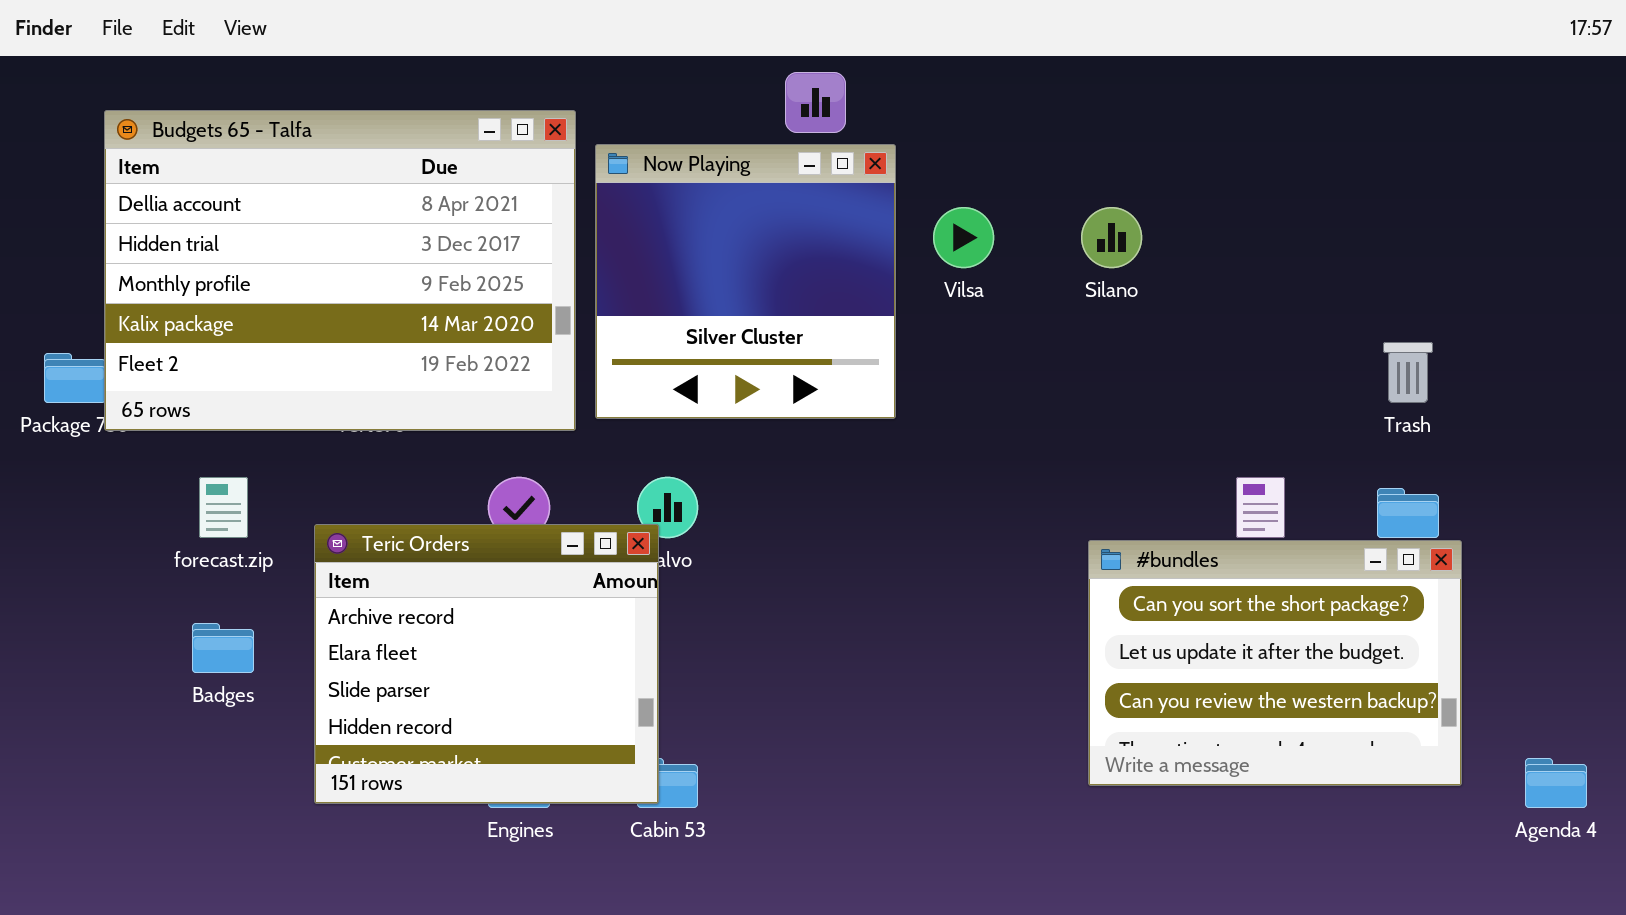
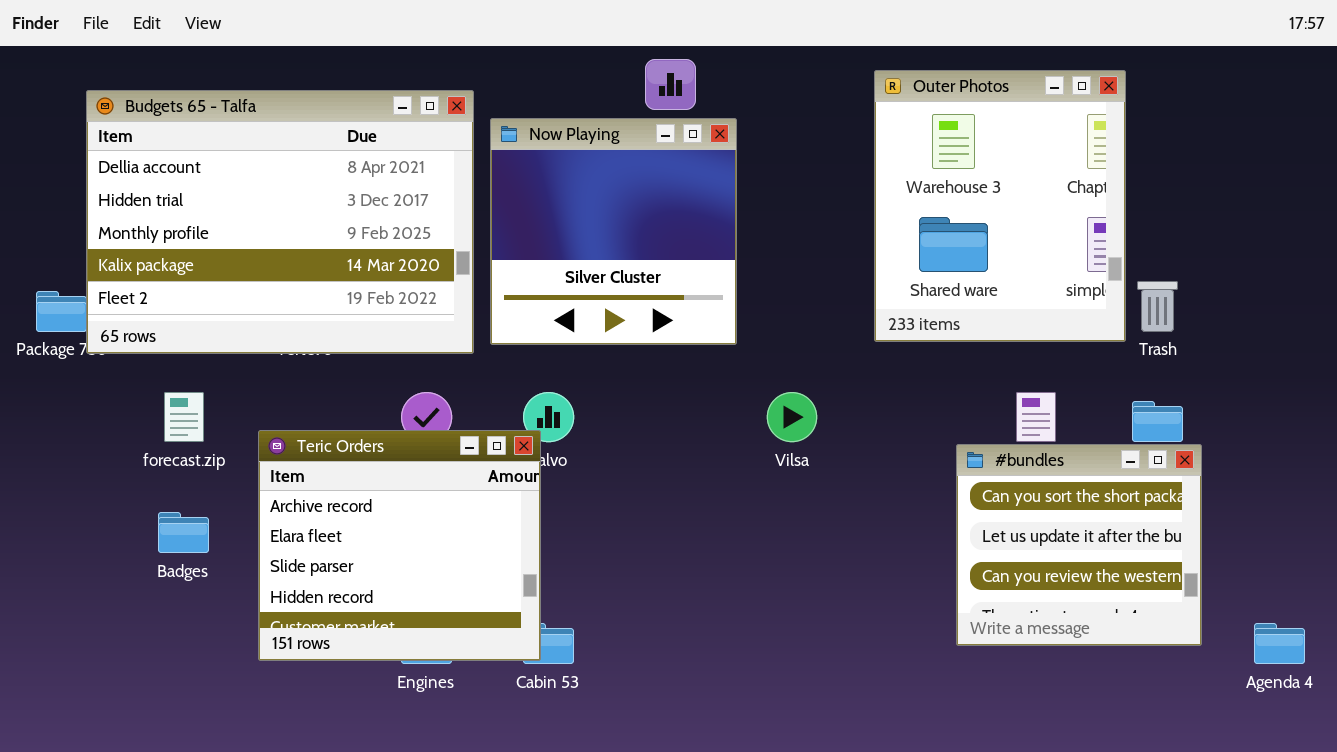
Outer Photos: none -> [874,70,1126,342], opened
Vilsa: [933,207,994,268] -> [767,392,817,442], moved
#bundles: [1088,540,1462,786] -> [956,444,1202,646], resized

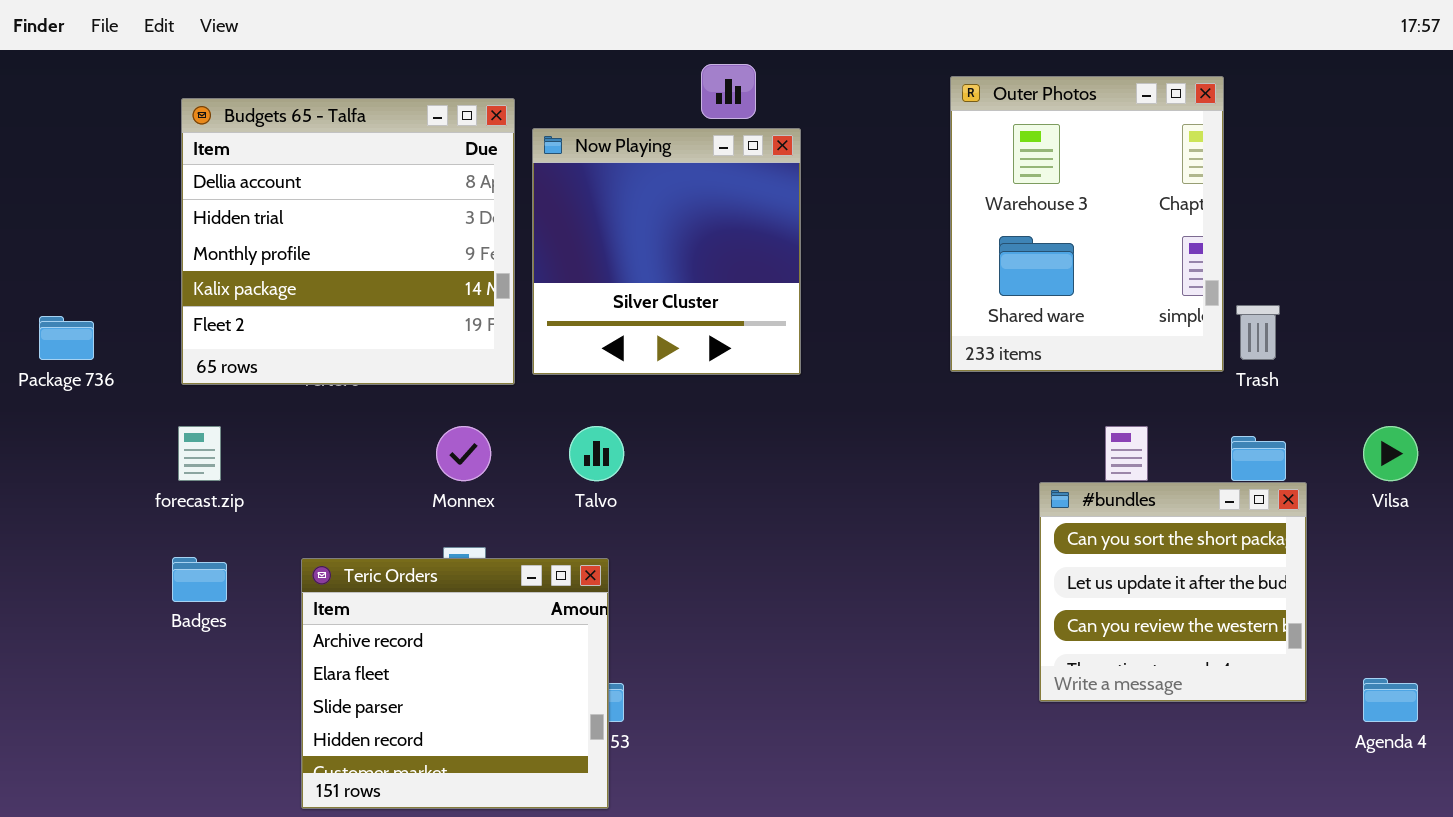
Budgets 65 - Talfa: [86,90,474,354] -> [181,98,515,385], resized
Vilsa: [767,392,817,442] -> [1363,426,1418,481], moved
Teric Orders: [258,430,541,661] -> [301,558,609,809], moved

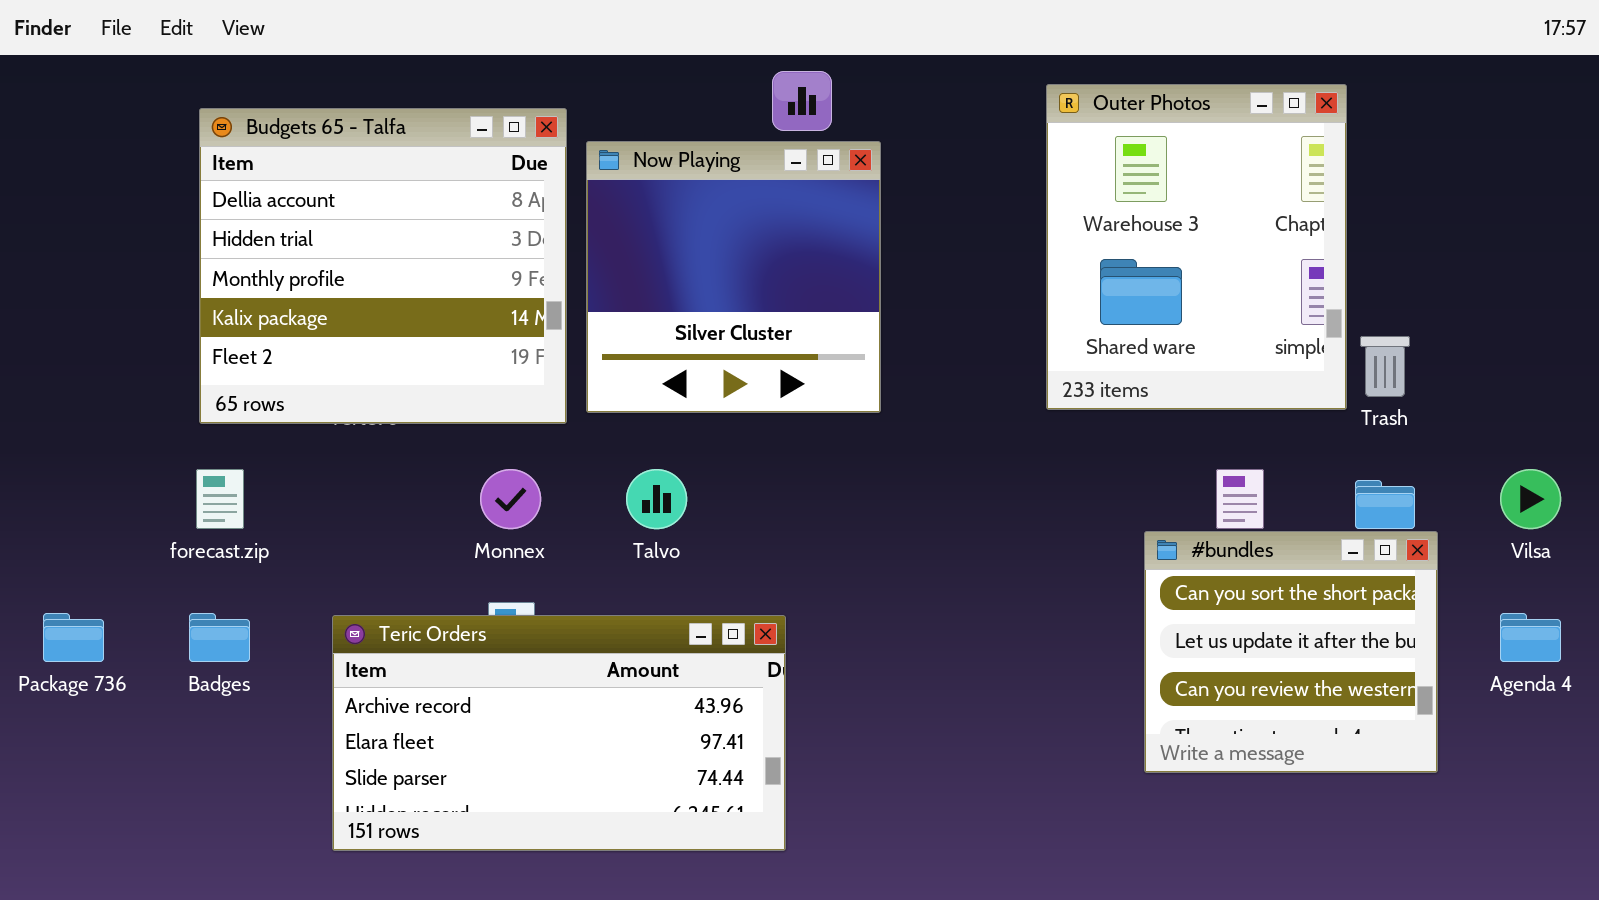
Package 736: [39,316,94,360] -> [43,613,104,662], moved
Teric Orders: [301,558,609,809] -> [332,615,786,851], resized
Agenda 4: [1363,678,1418,722] -> [1500,613,1561,662], moved

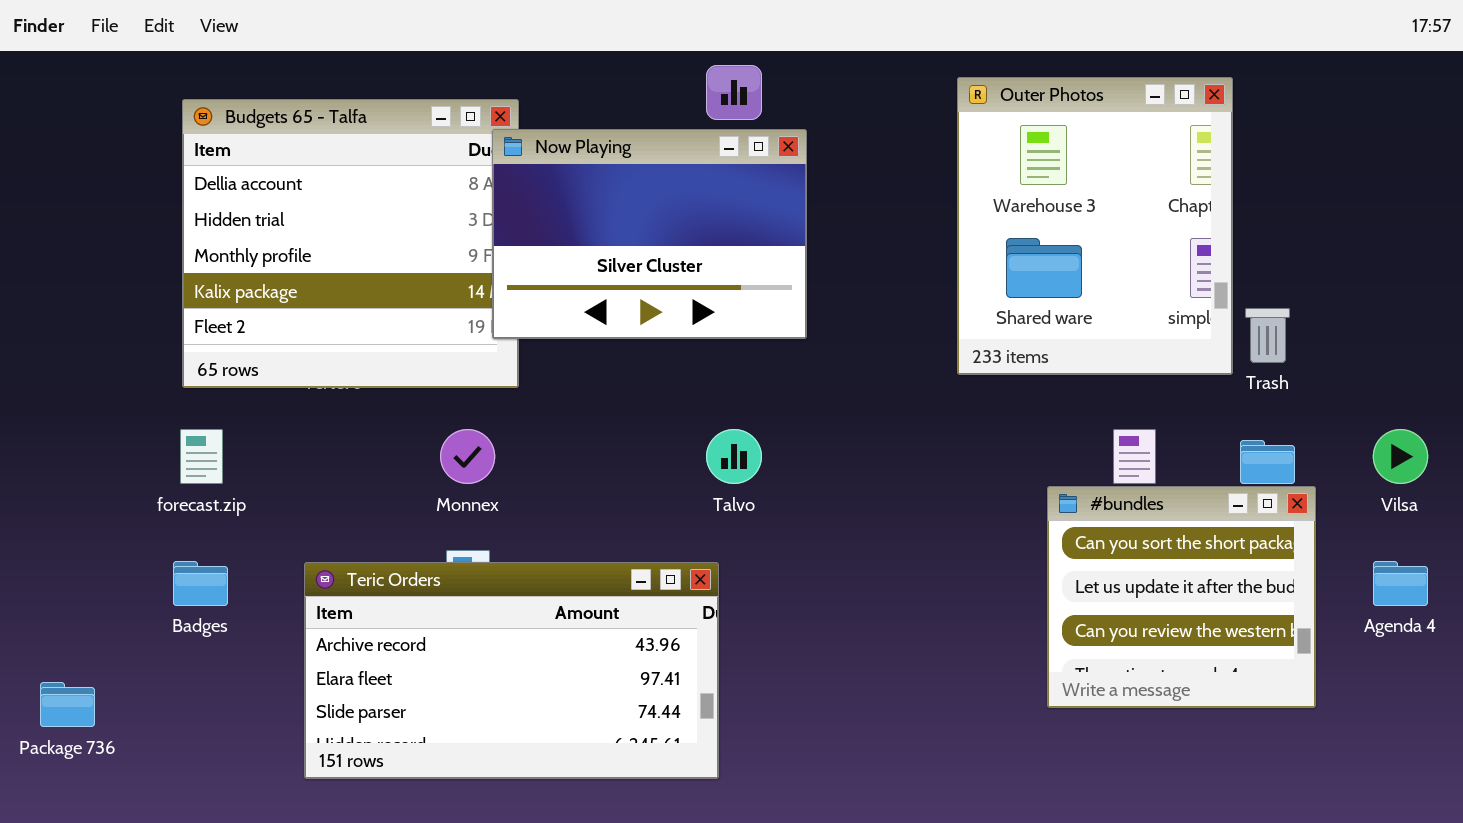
Now Playing: [586,141,881,413] -> [492,129,807,339], resized
Talvo: [626,469,687,529] -> [706,429,762,484], moved
Package 736: [43,613,104,662] -> [40,682,95,727], moved

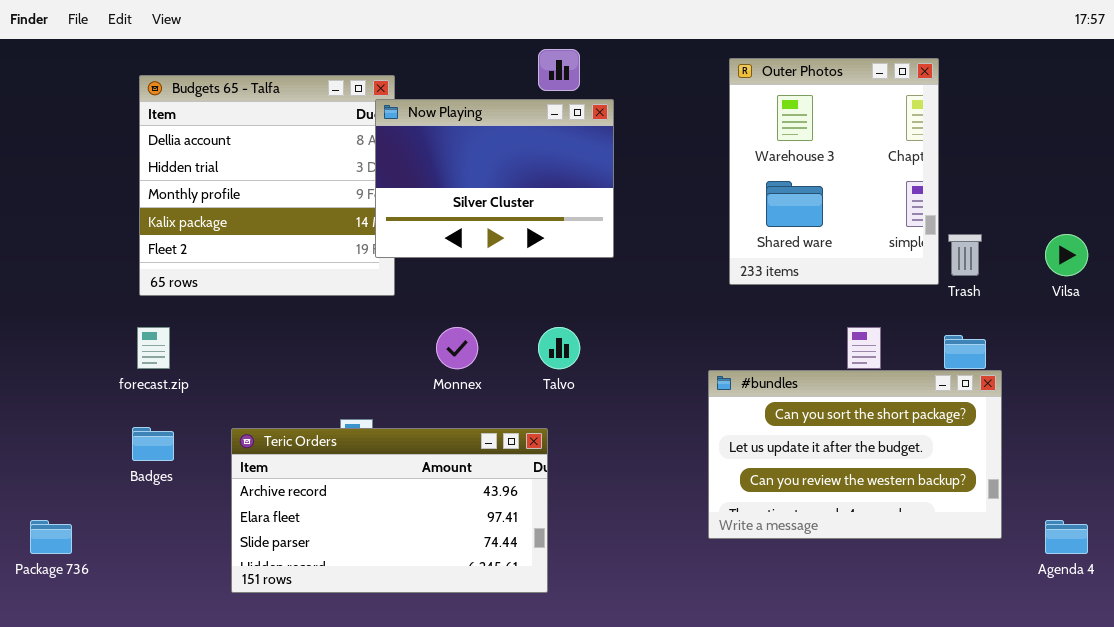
Monnex: [440,429,495,484] -> [436,327,478,369], moved
Vilsa: [1373,429,1428,484] -> [1045,234,1088,276], moved
#bundles: [1047,486,1316,708] -> [708,370,1002,539], resized
Agenda 4: [1373,561,1428,606] -> [1045,520,1088,554], moved

